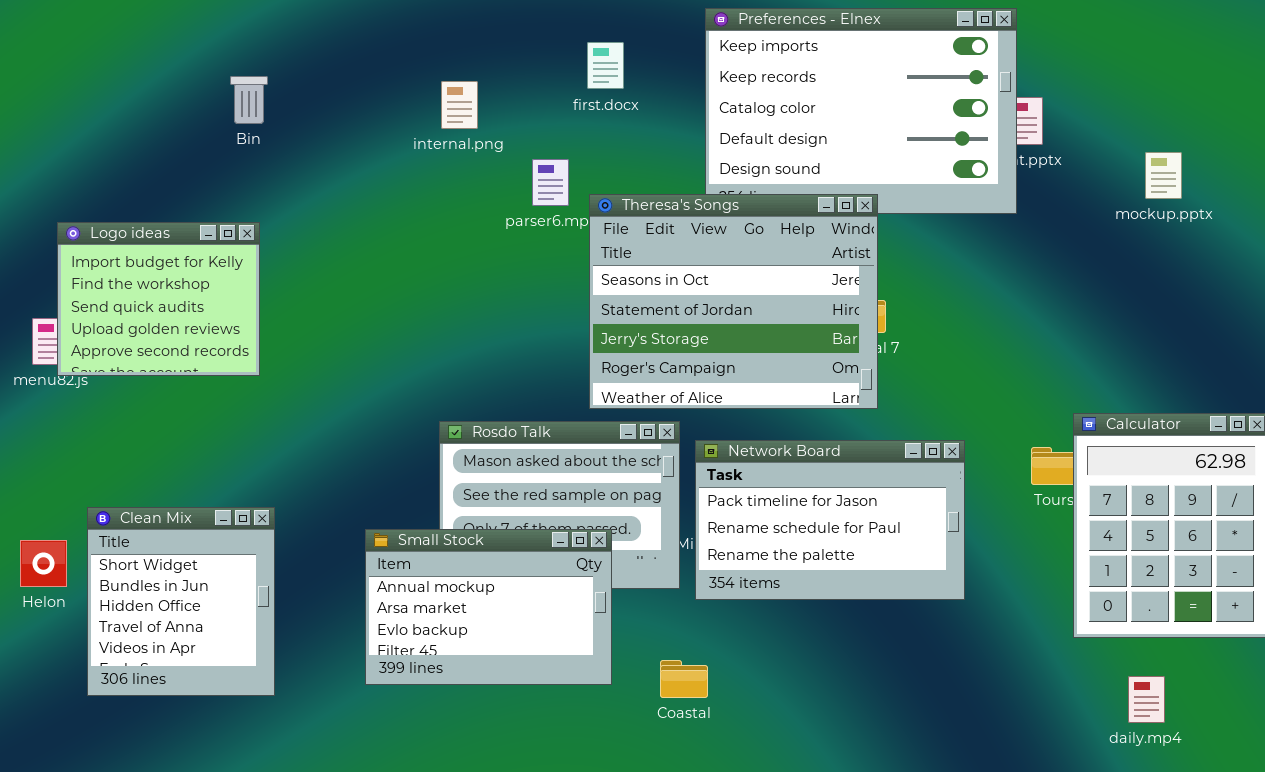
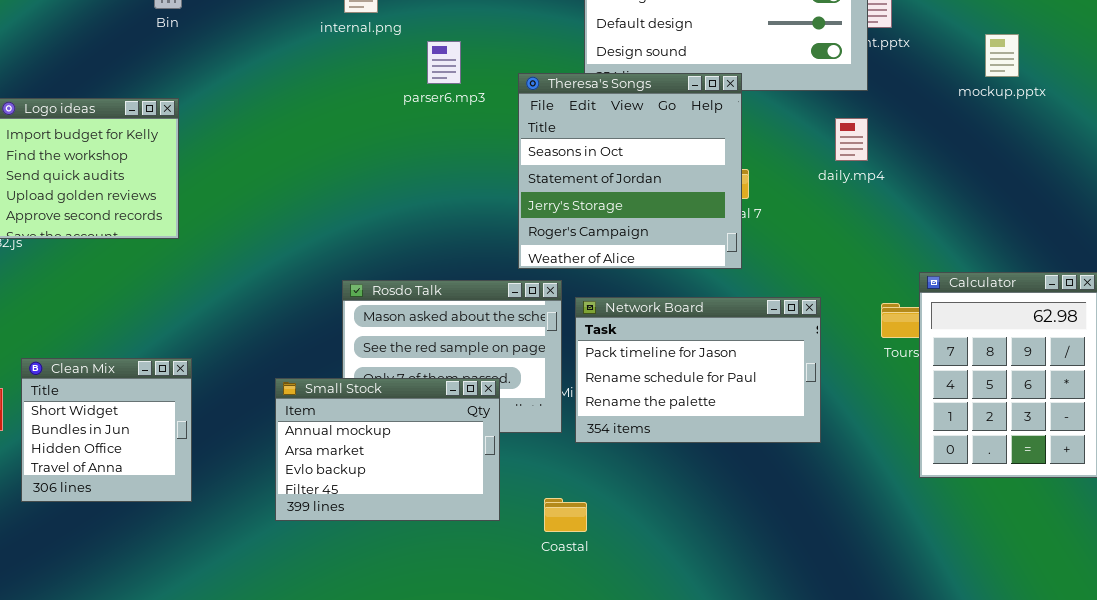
Theresa's Songs: [589,194,878,409] -> [518,73,742,269], resized
Clean Mix: [87,507,275,696] -> [21,358,192,502], resized
daily.mp4: [1128,676,1165,723] -> [835,118,868,161], moved

